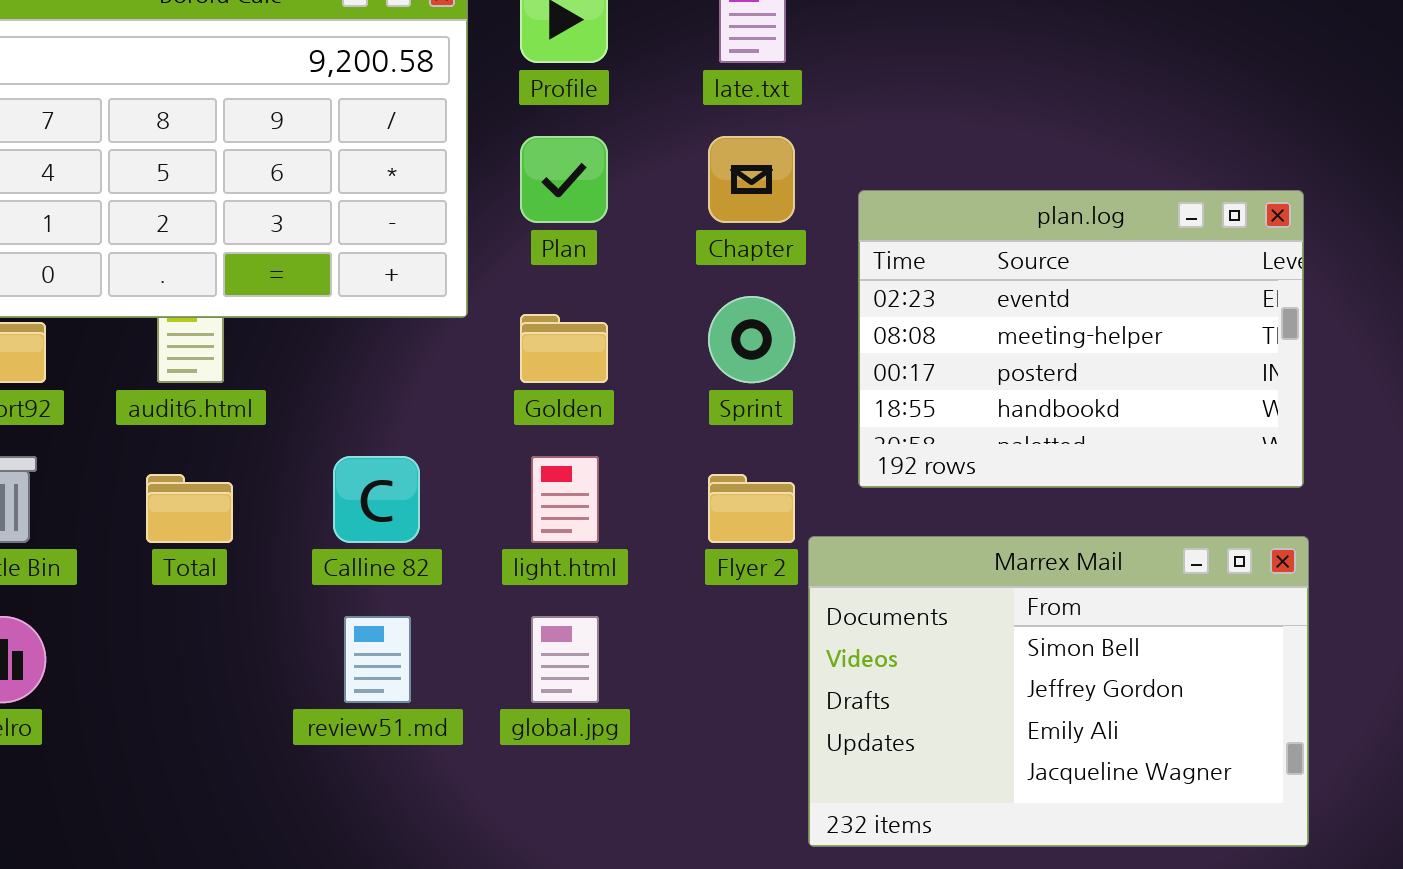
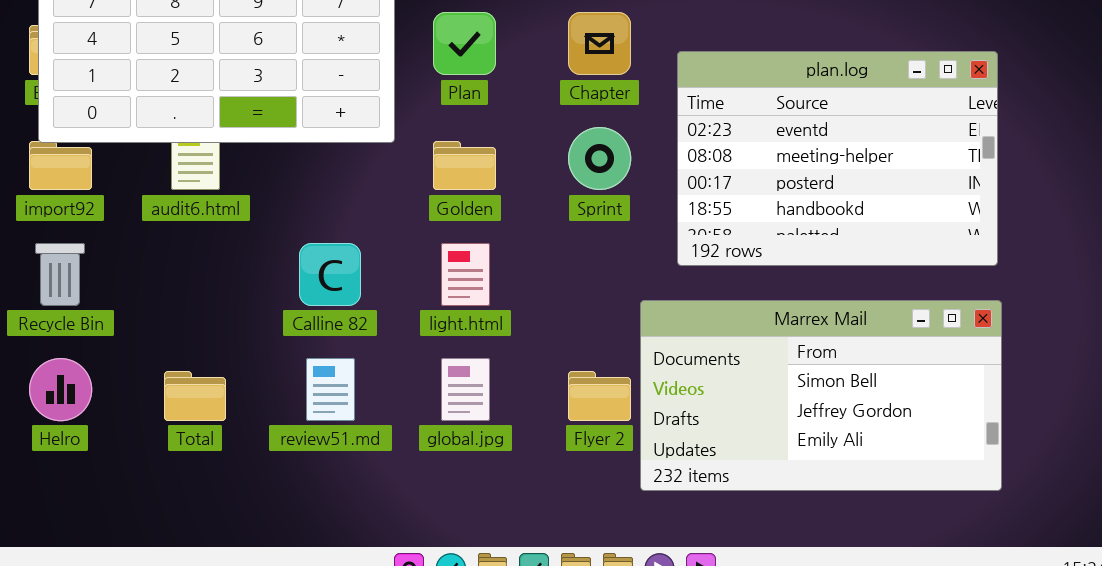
Total: [146,474,233,543] -> [164,371,226,421], moved
Flyer 2: [708,474,795,543] -> [568,371,631,421], moved
Marrex Mail: [808,536,1309,847] -> [640,300,1002,491], resized

